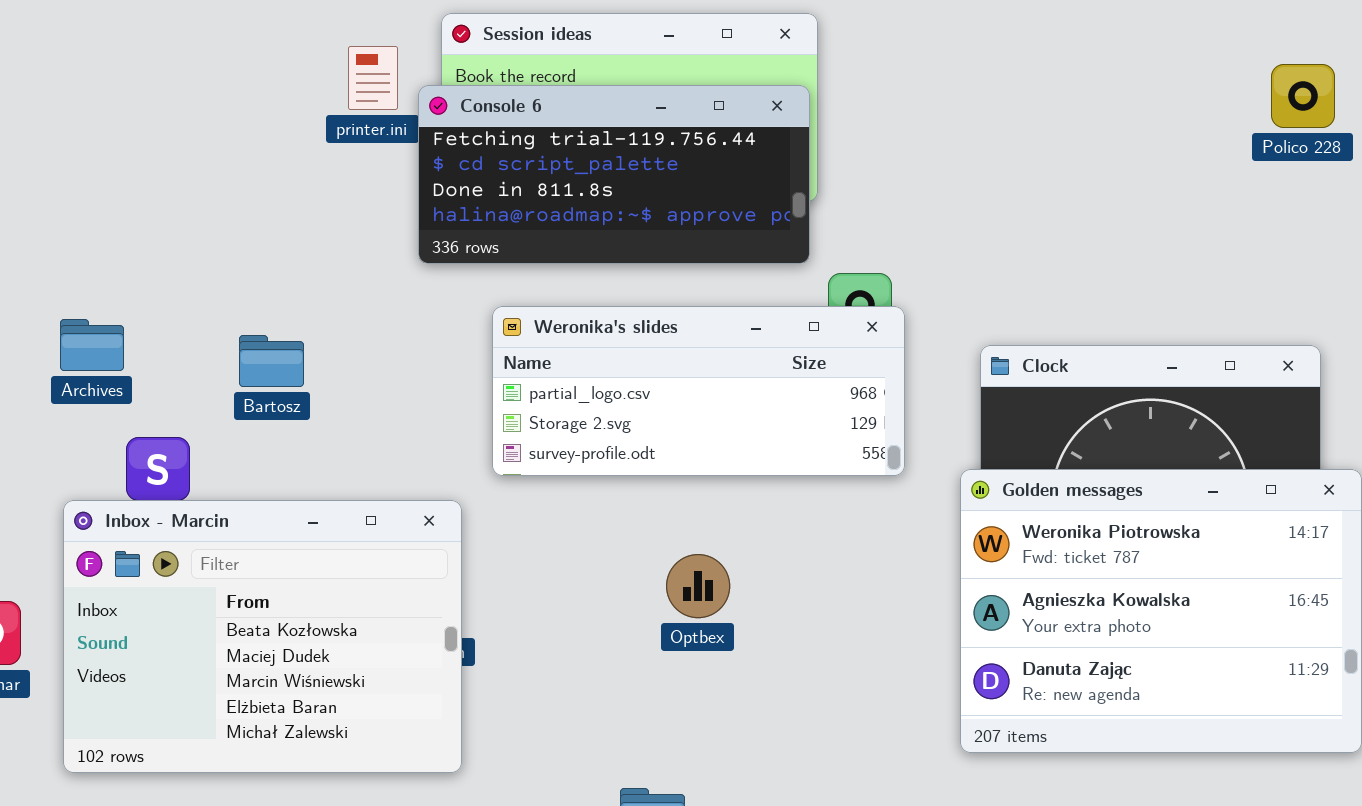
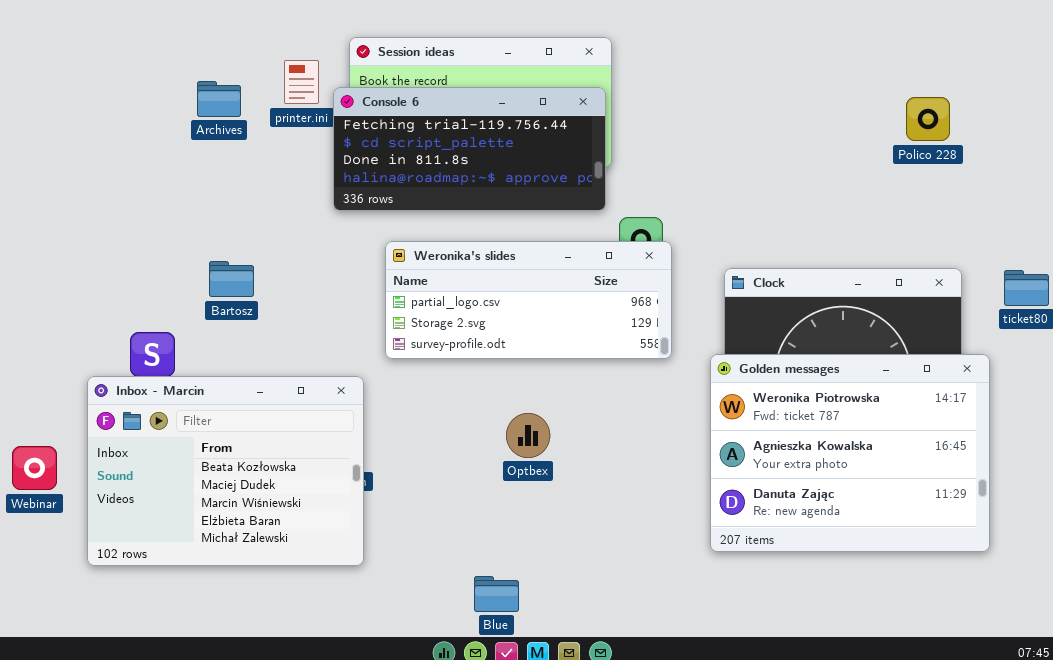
Polico 228: [1271,64,1335,128] -> [906,97,950,141], moved
Archives: [60,319,124,371] -> [197,81,241,117], moved

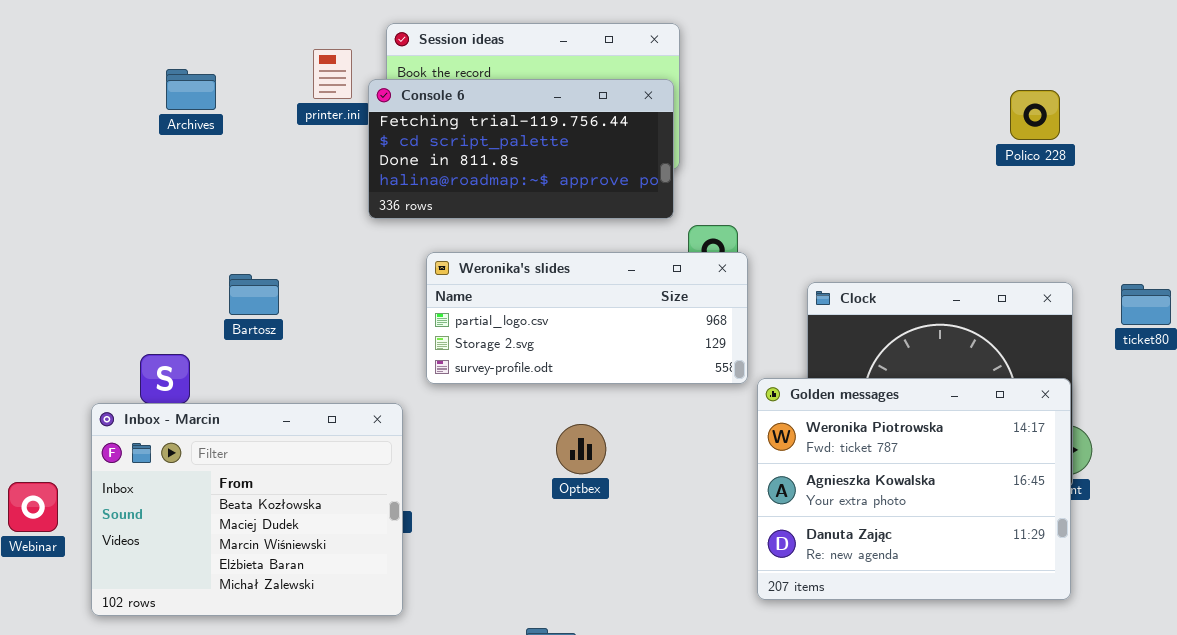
Archives: [197,81,241,117] -> [166,69,216,110], moved
Golden messages: [710,354,990,552] -> [757,378,1071,600], moved
Optbex: [506,413,550,458] -> [556,424,606,474], moved

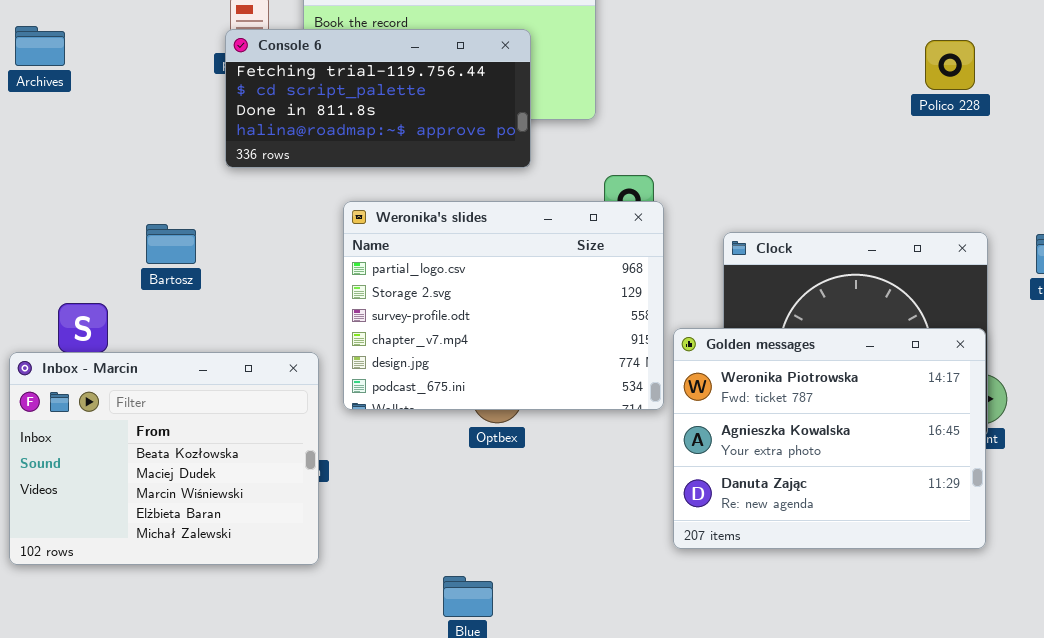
Archives: [166,69,216,110] -> [15,26,65,66], moved
Console 6: [368,79,674,219] -> [225,29,531,168], moved
Weronika's slides: [426,252,748,384] -> [343,201,664,410], resized

